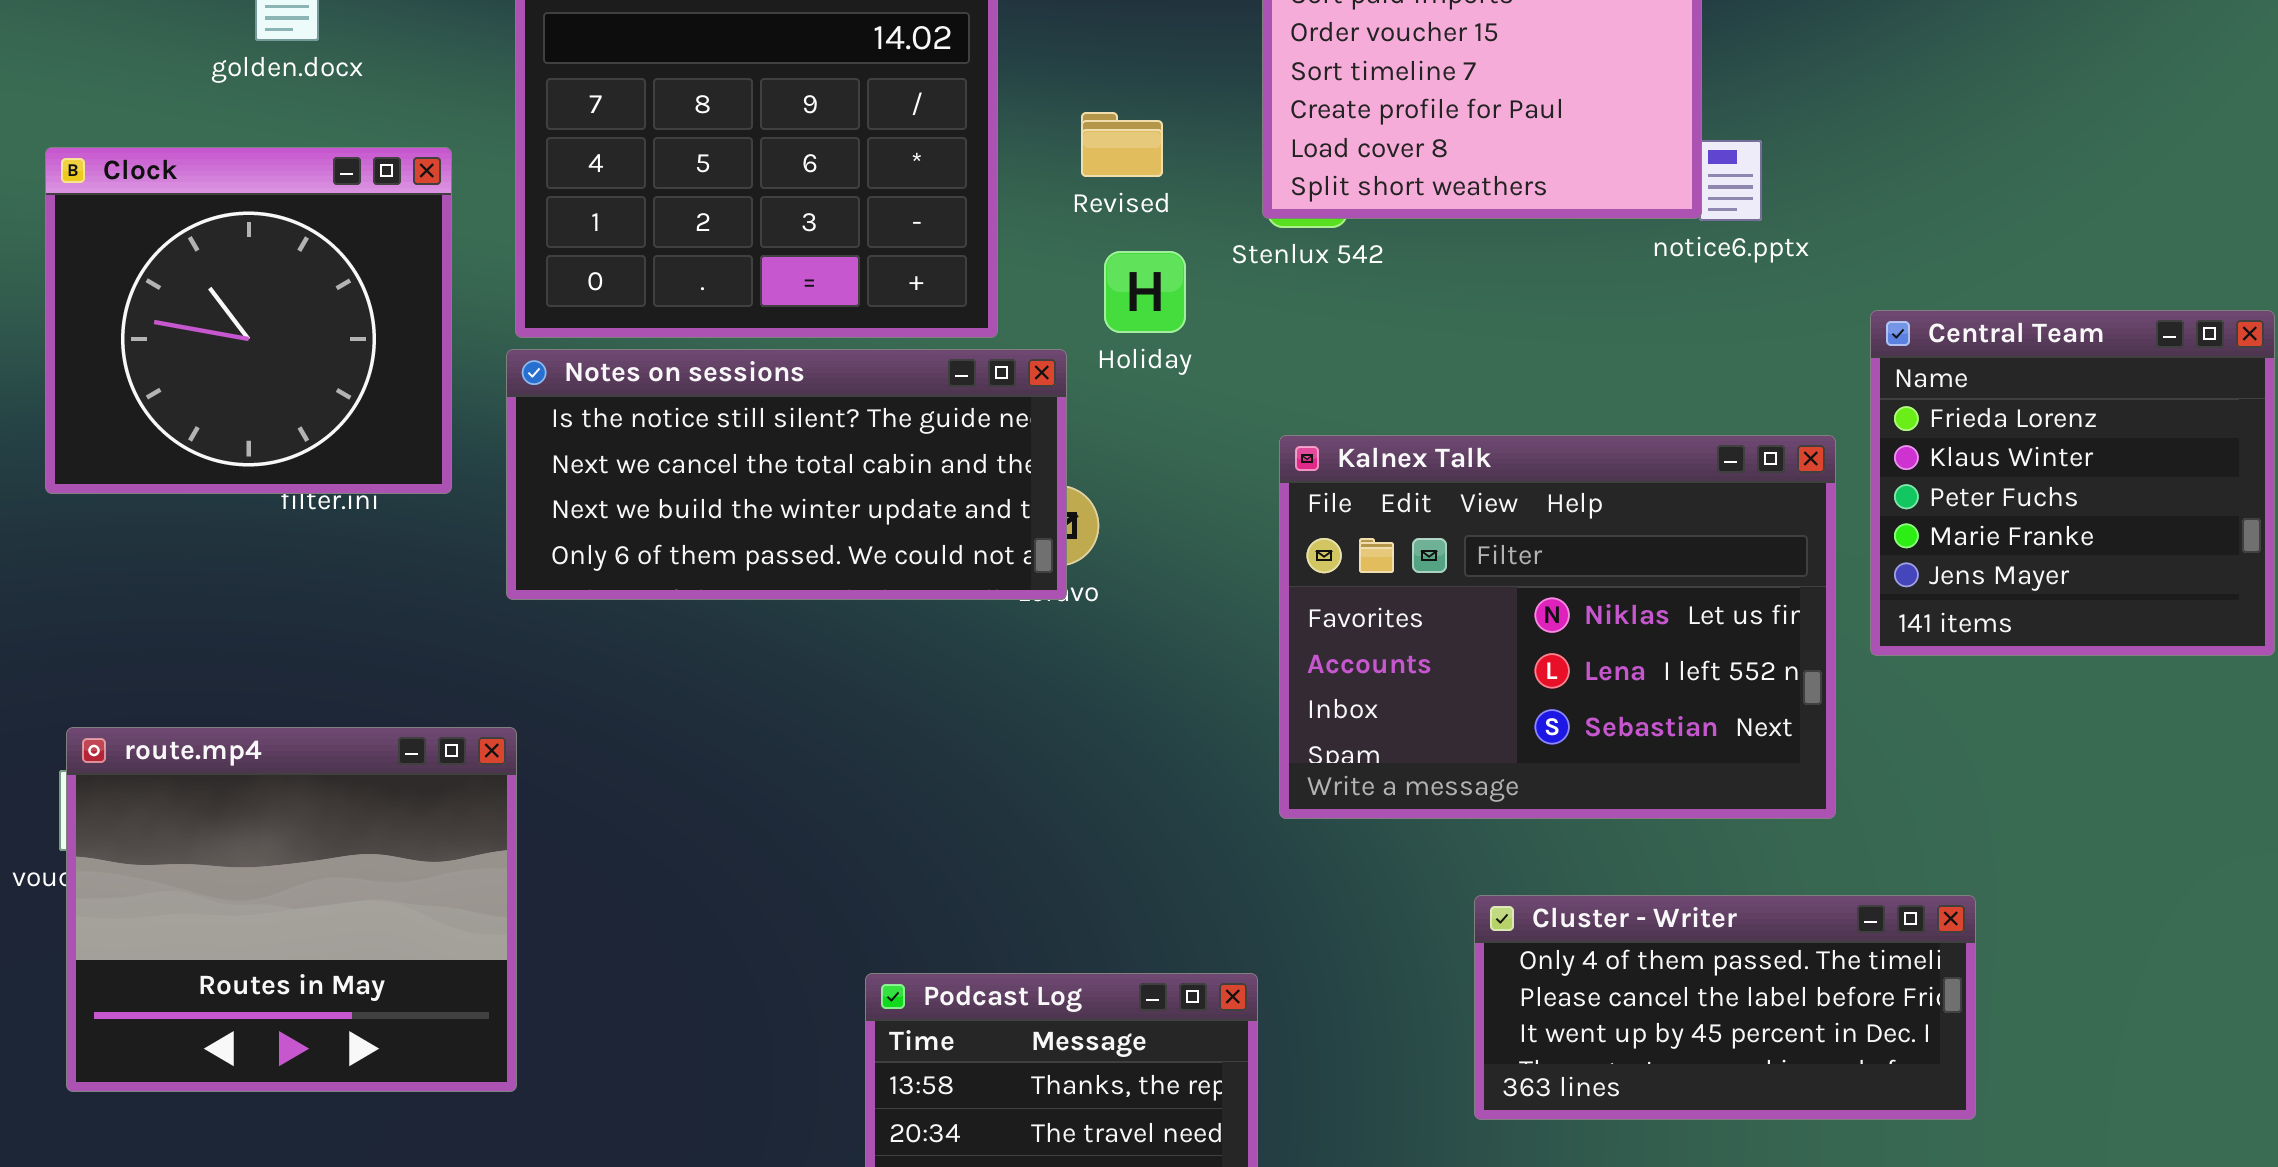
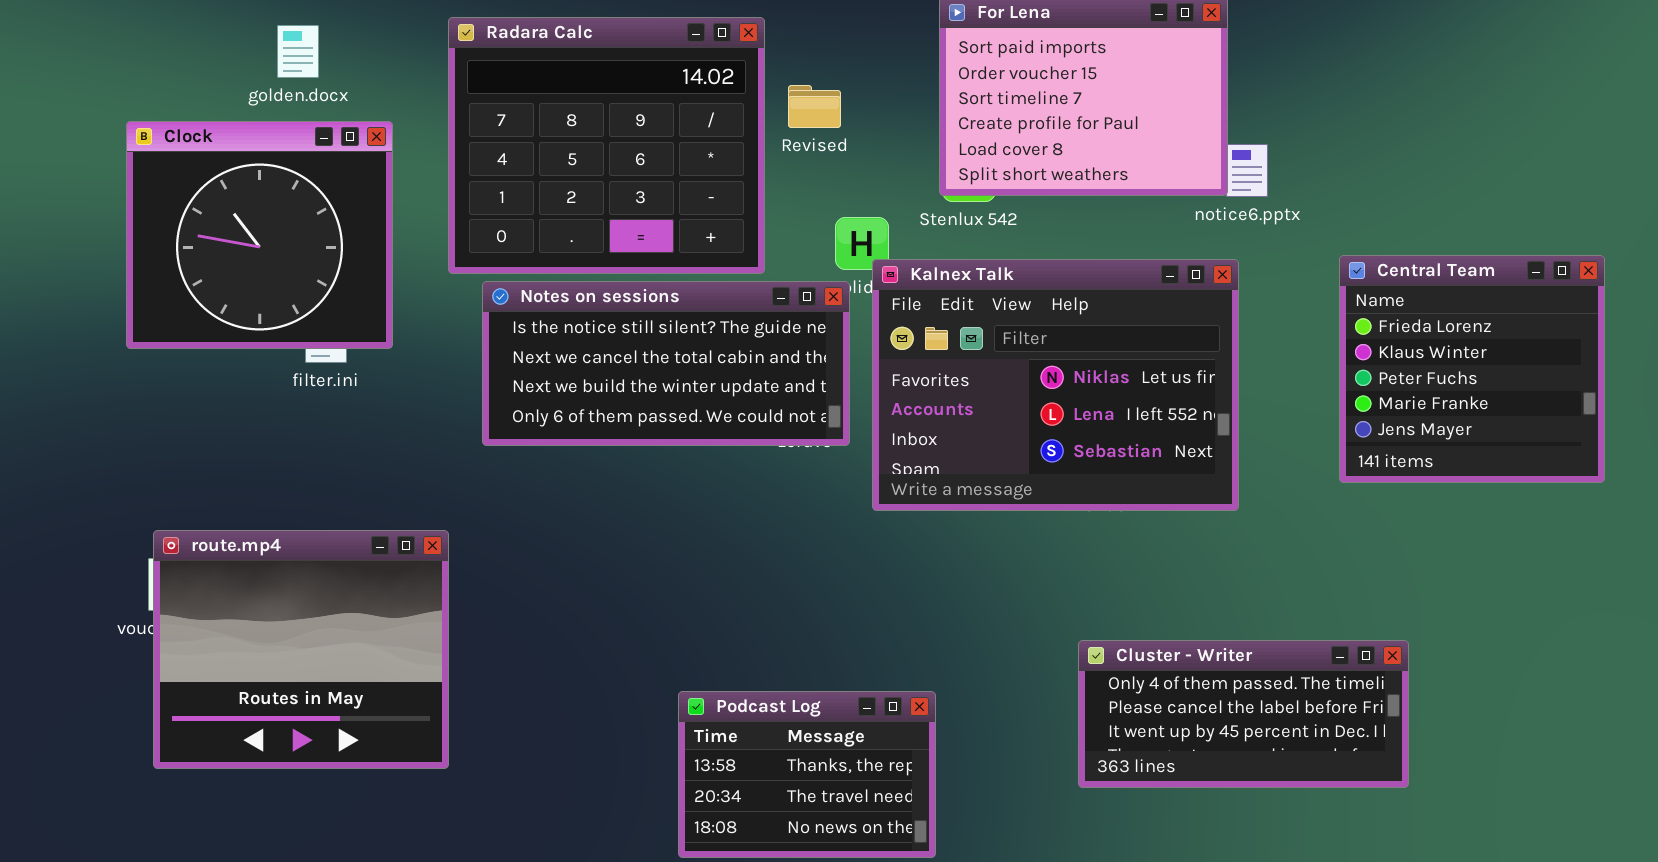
Revised: [1081,112,1163,177] -> [788,85,841,128], moved
Clock: [45,147,452,494] -> [126,121,393,349], moved
Notes on sessions: [506,349,1067,600] -> [482,281,850,446], moved
Kalnex Talk: [1279,435,1836,819] -> [872,259,1239,511], moved

